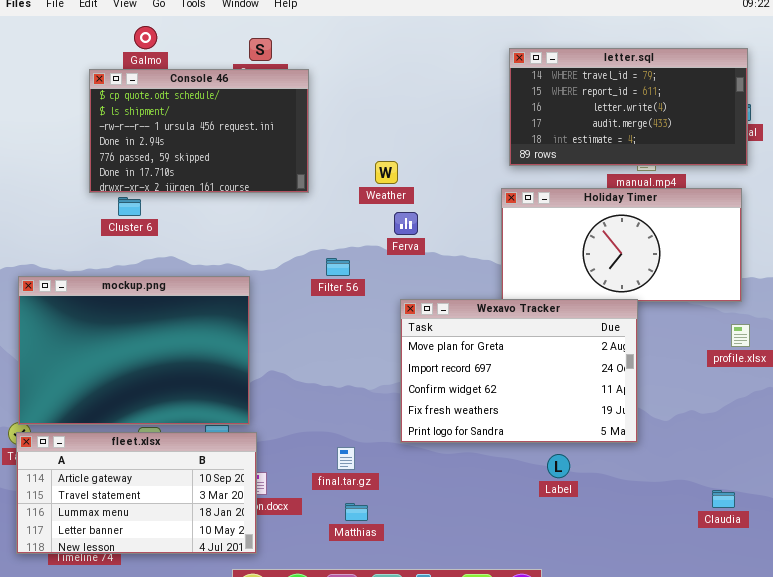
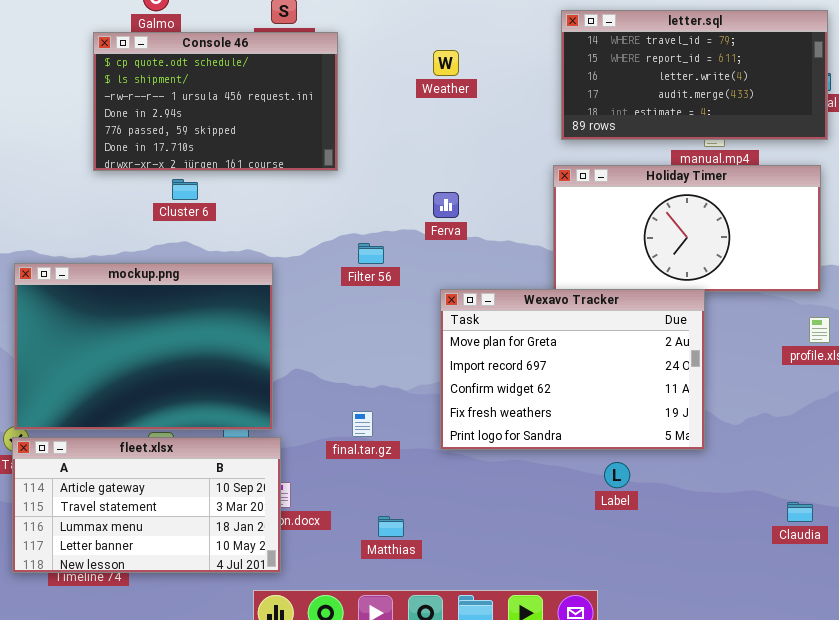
Weather: [375,161,398,184] -> [433,50,459,76], moved
Cluster 6: [118,197,141,216] -> [172,179,198,200], moved
final.tar.gz: [337,447,355,470] -> [352,411,373,437], moved

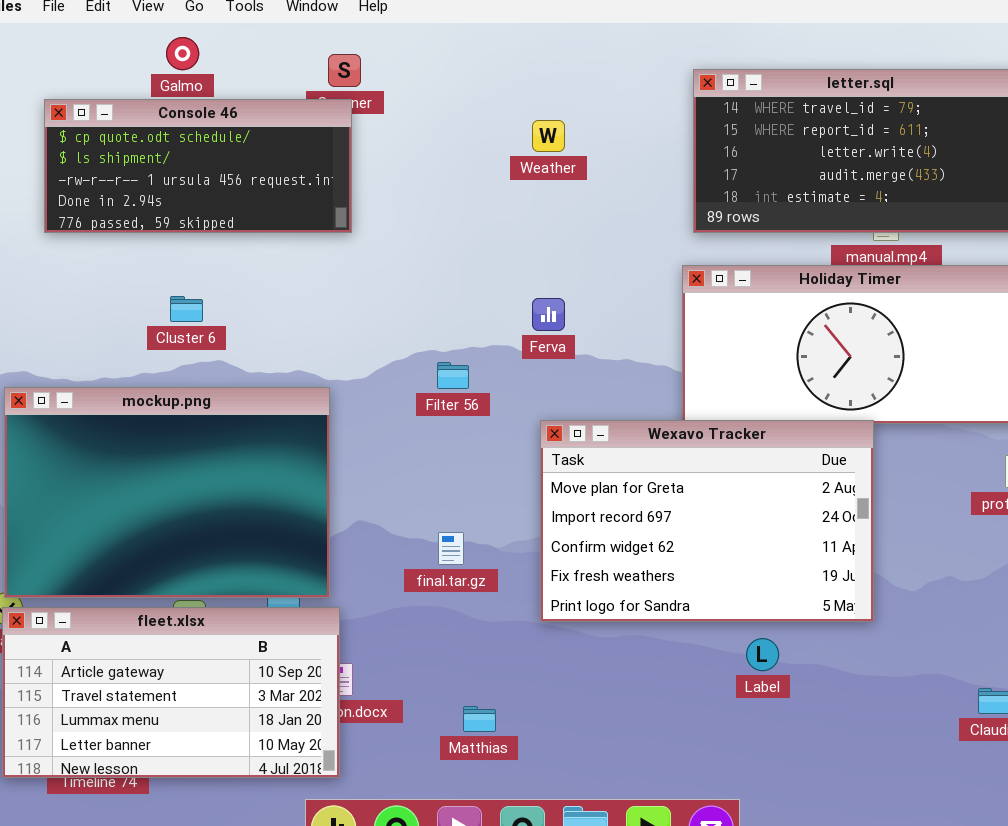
Console 46: [93,32,338,171] -> [44,99,352,233], moved, resized
Cluster 6: [172,179,198,200] -> [170,296,203,322], moved
final.tar.gz: [352,411,373,437] -> [438,532,464,565], moved

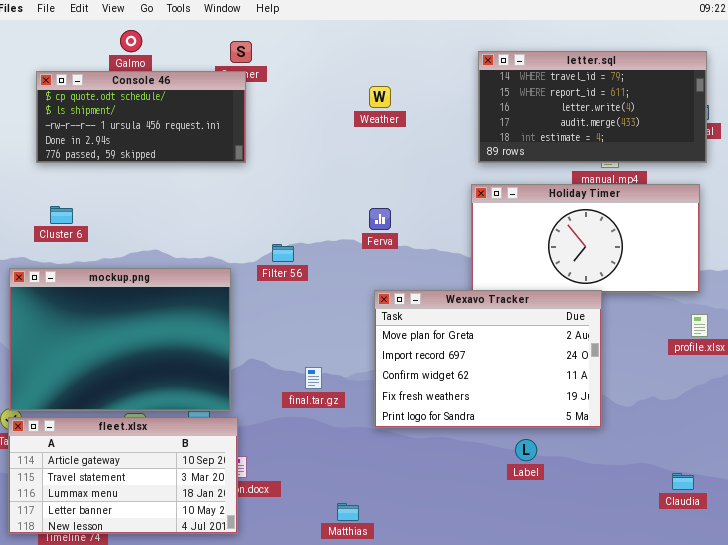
Cluster 6: [170,296,203,322] -> [50,206,73,224], moved
Filter 56: [437,362,469,389] -> [272,244,294,262], moved
Matthias: [463,706,496,732] -> [337,503,359,521], moved

